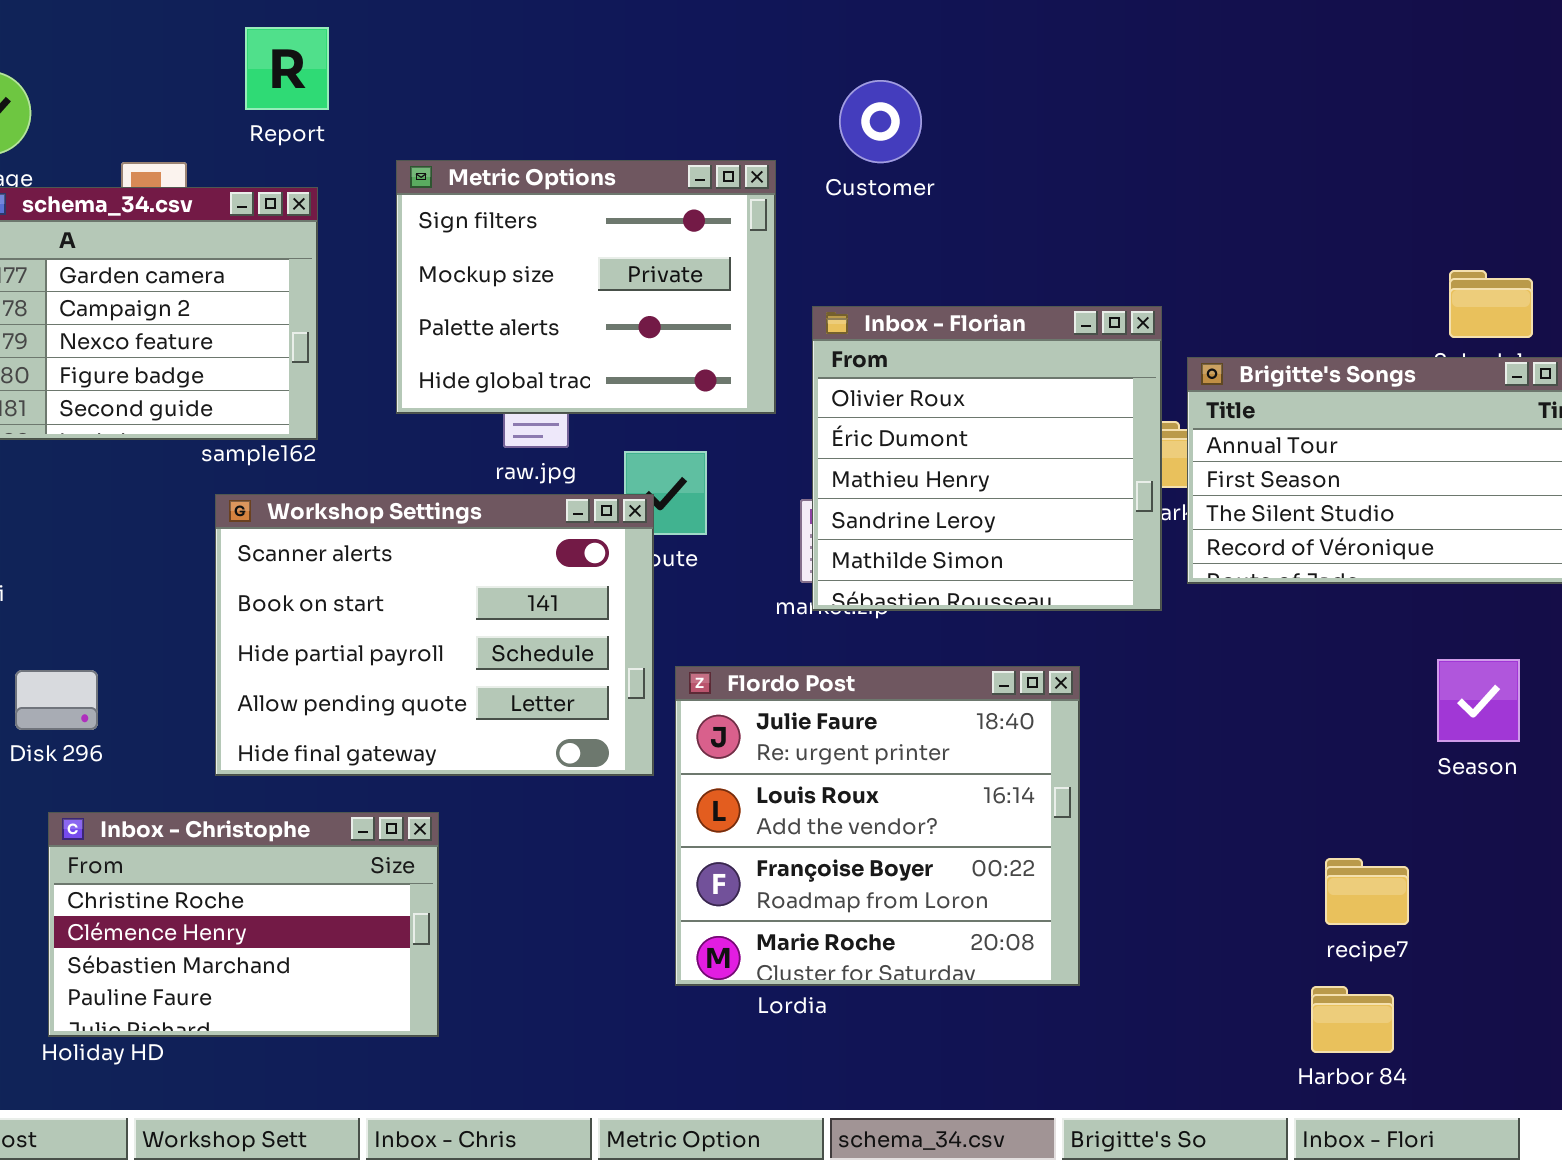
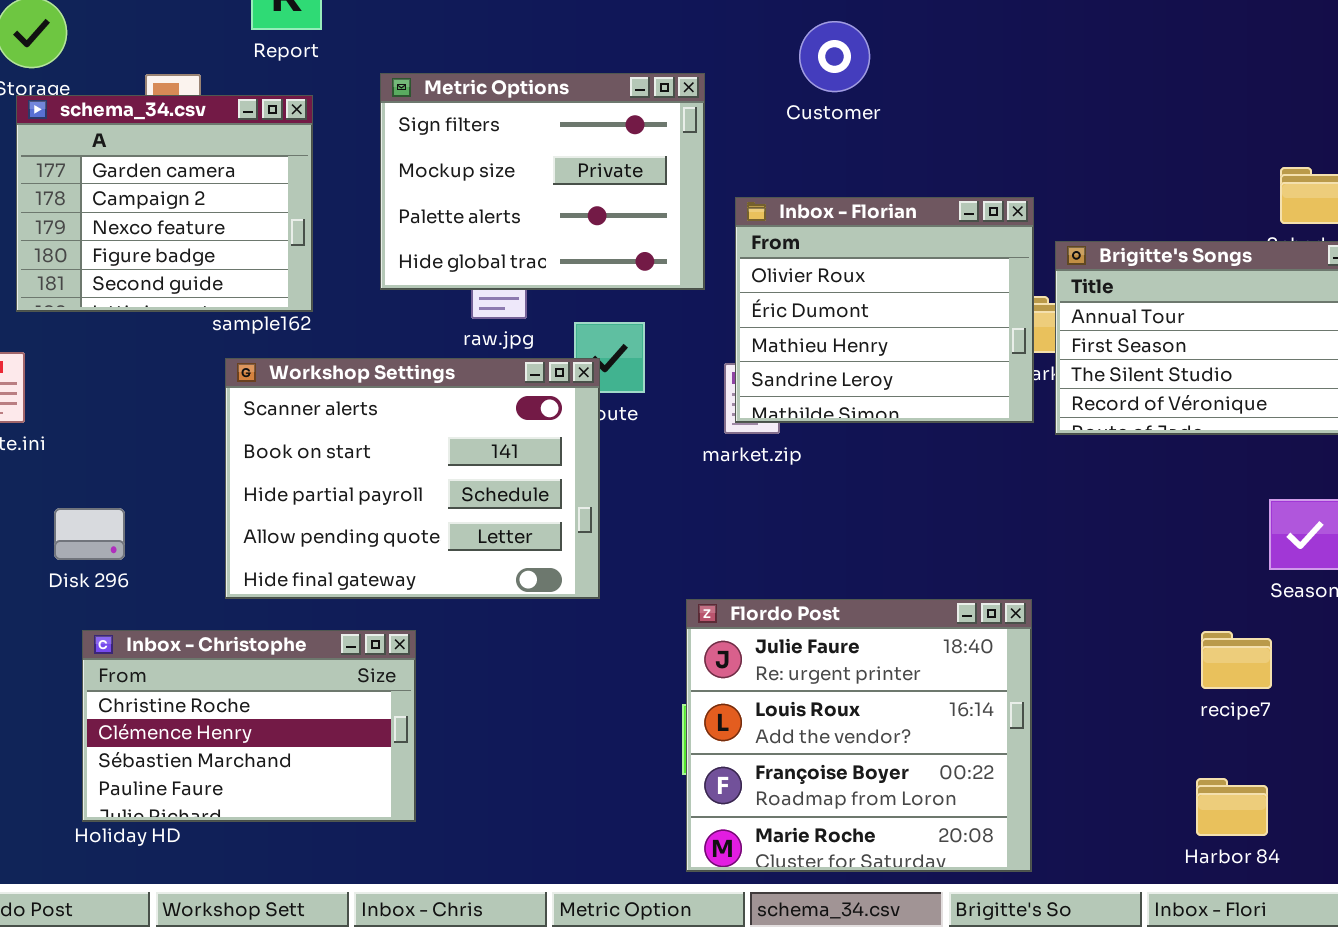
Customer: [839,80,922,163] -> [799,21,870,92], moved
Inbox - Florian: [812,306,1162,611] -> [735,197,1034,423], resized
Flordo Post: [675,666,1080,986] -> [686,599,1032,872], moved
recipe7: [1325,858,1409,925] -> [1201,631,1272,689], moved
Harbor 84: [1311,986,1394,1053] -> [1196,778,1268,836], moved

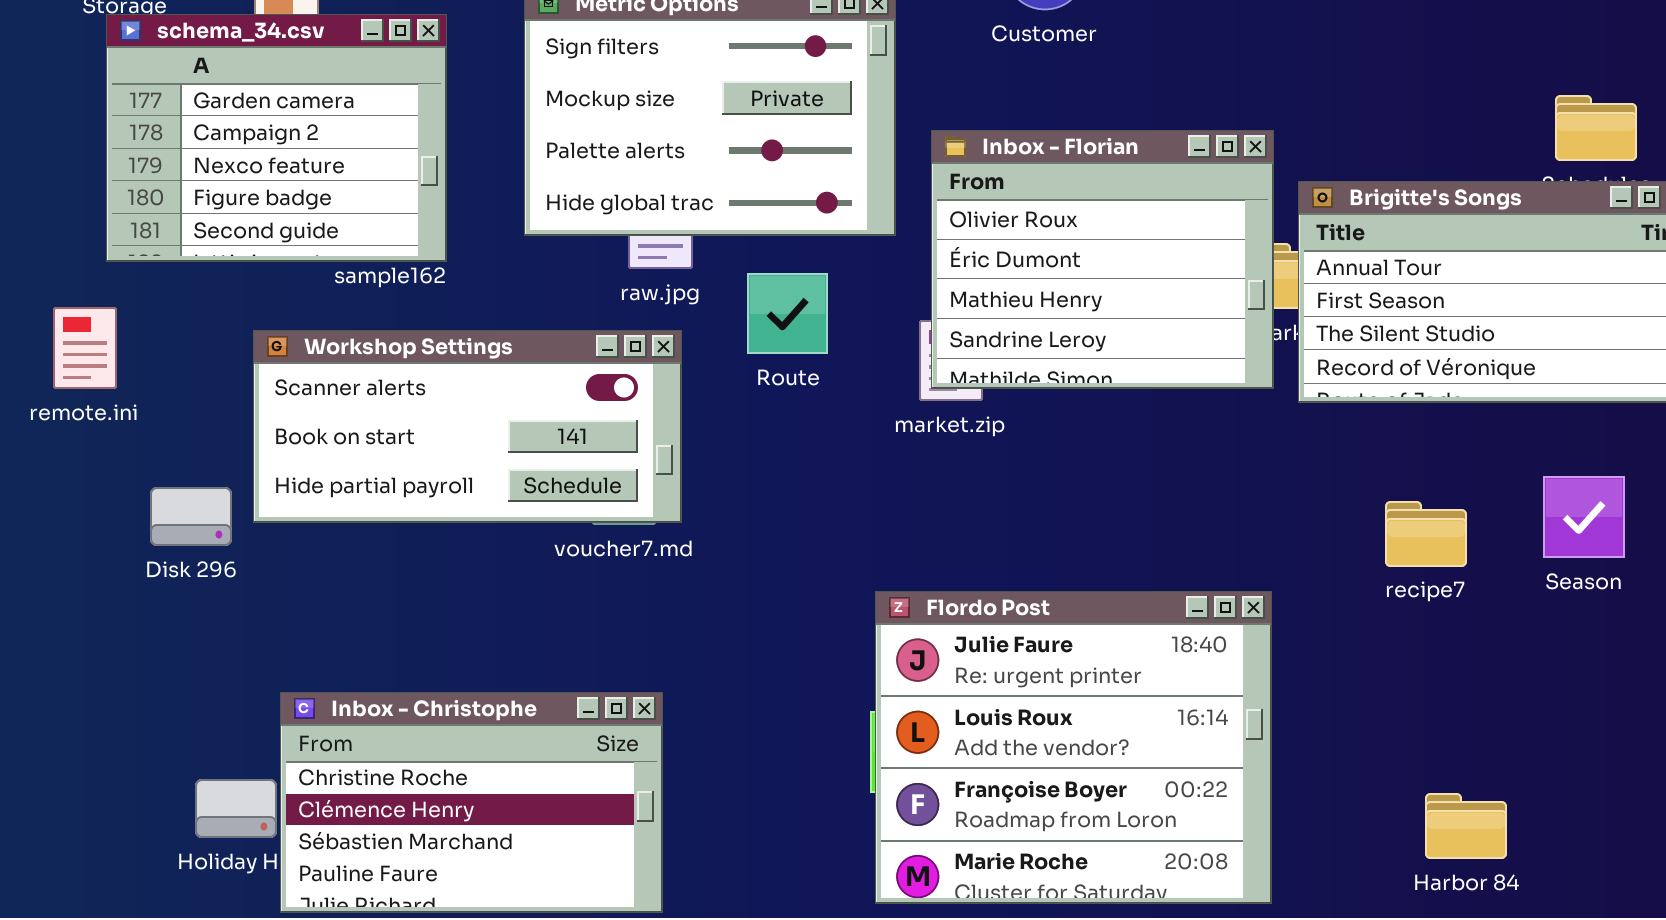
Workshop Settings: [225,358,600,599] -> [253,330,682,523], moved, resized
Inbox - Christophe: [82,630,416,822] -> [280,692,663,913], moved
recipe7: [1201,631,1272,689] -> [1385,501,1467,567], moved
Harbor 84: [1196,778,1268,836] -> [1425,793,1507,859], moved

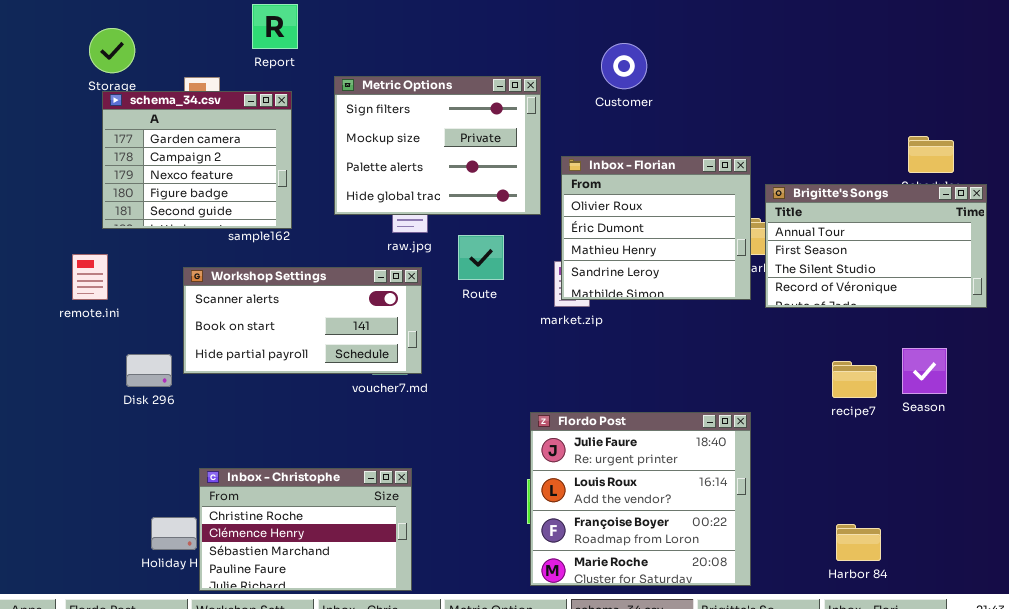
recipe7: [1385,501,1467,567] -> [832,361,877,398], moved

